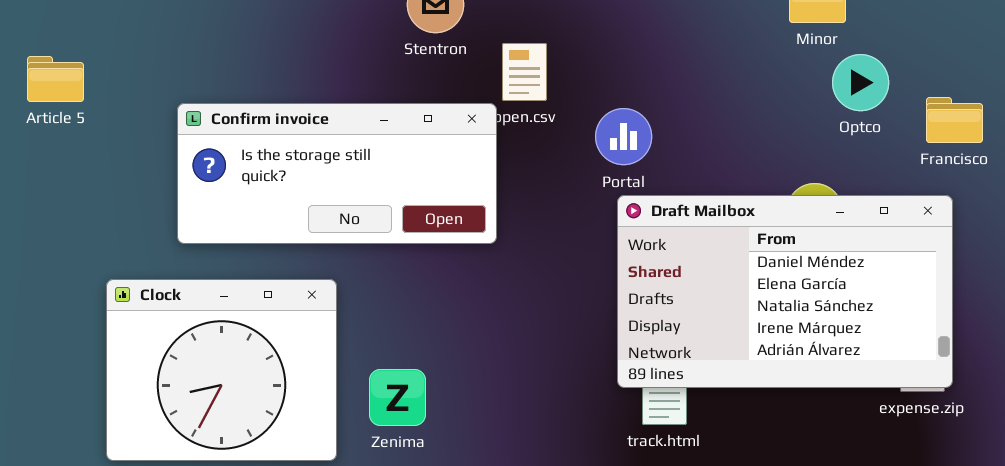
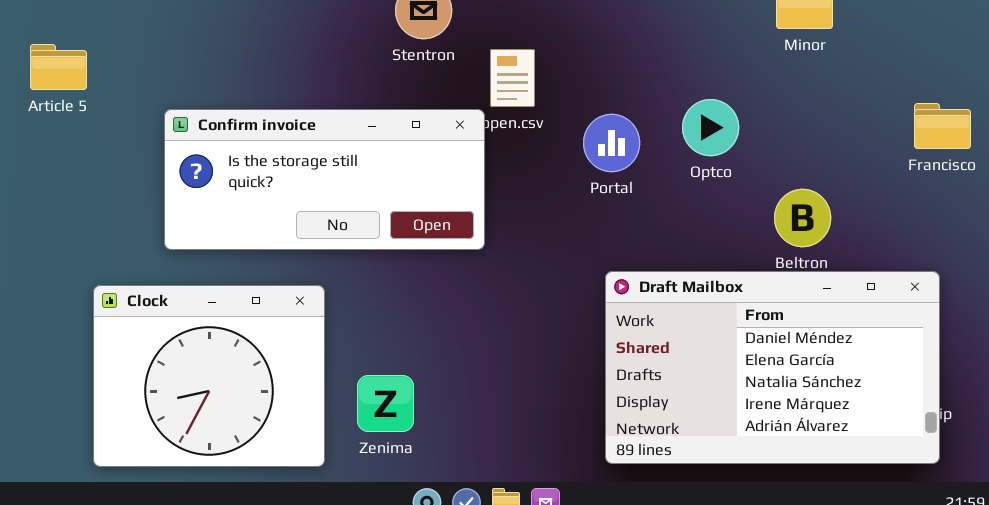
Optco: [832,54,889,111] -> [682,99,739,156], moved
Article 5: [27,56,84,102] -> [30,44,87,90], moved
Draft Mailbox: [617,195,953,388] -> [605,271,940,464], moved

